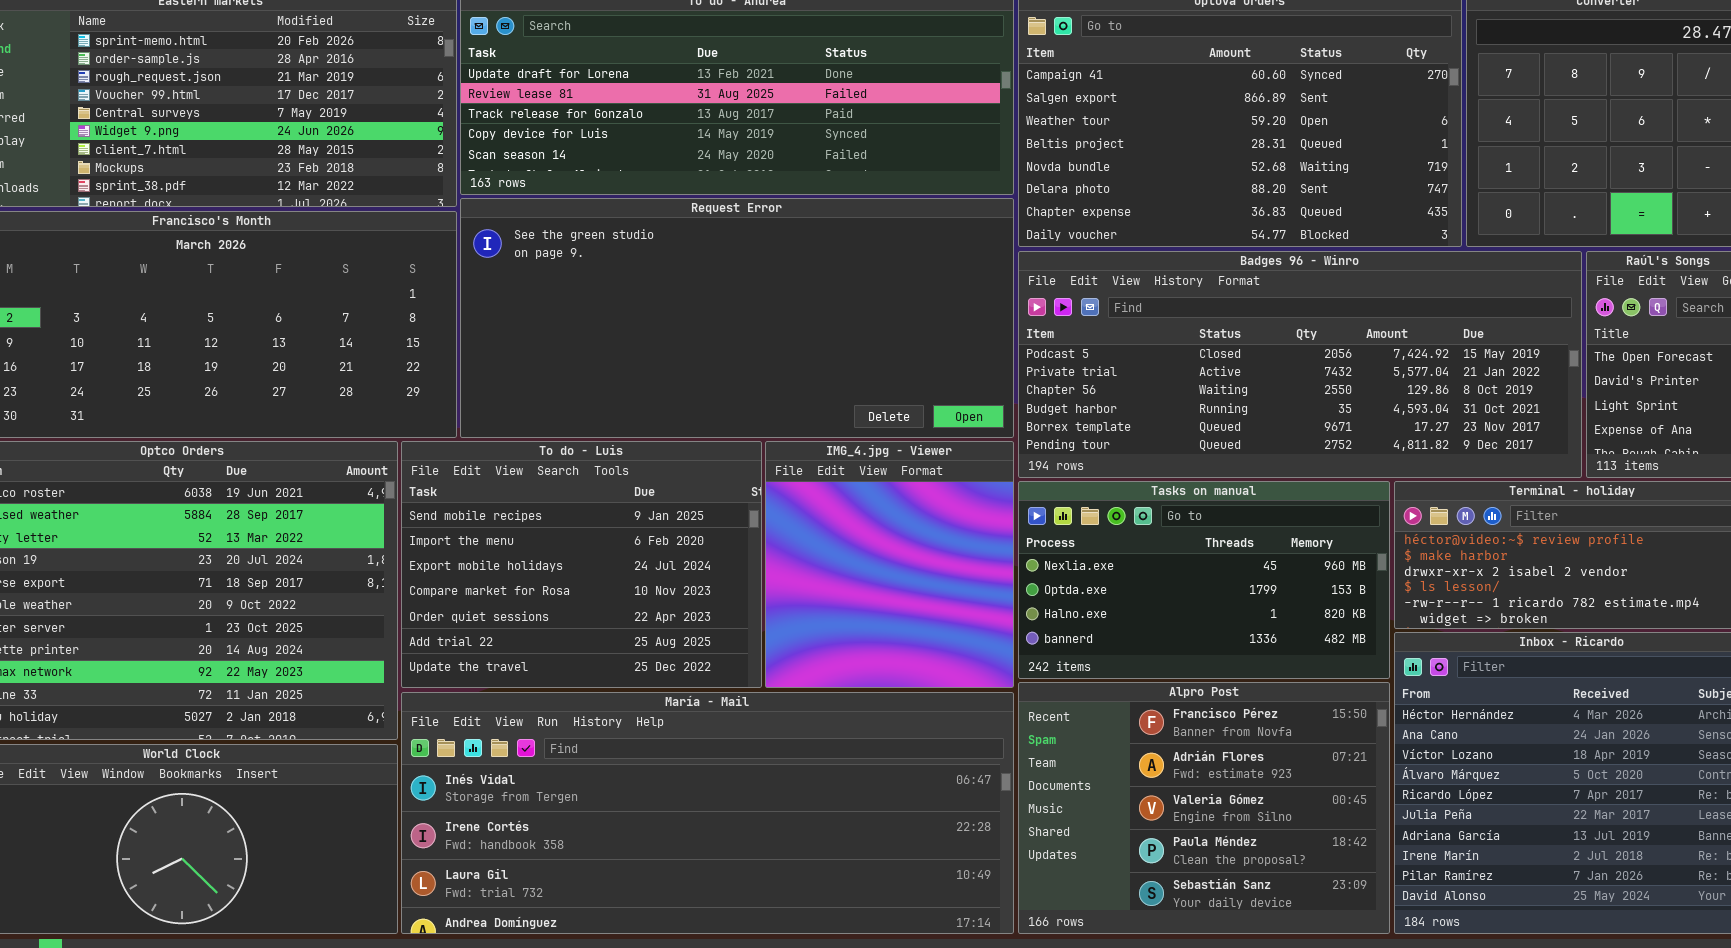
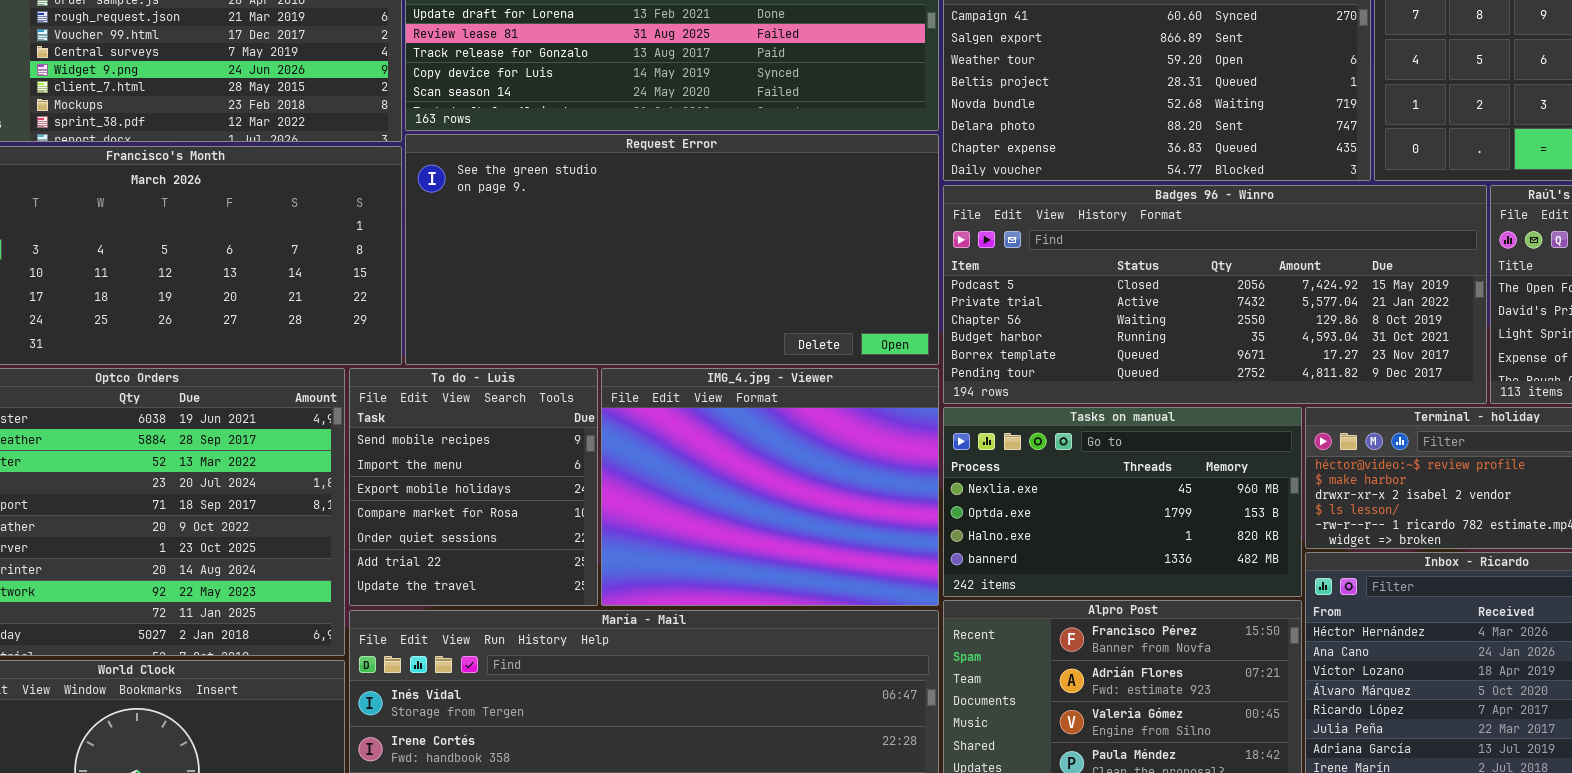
To do - Luis: [401,441,762,688] -> [349,368,598,606], resized
IMG_4.jpg - Viewer: [765,441,1014,688] -> [601,368,939,606], resized

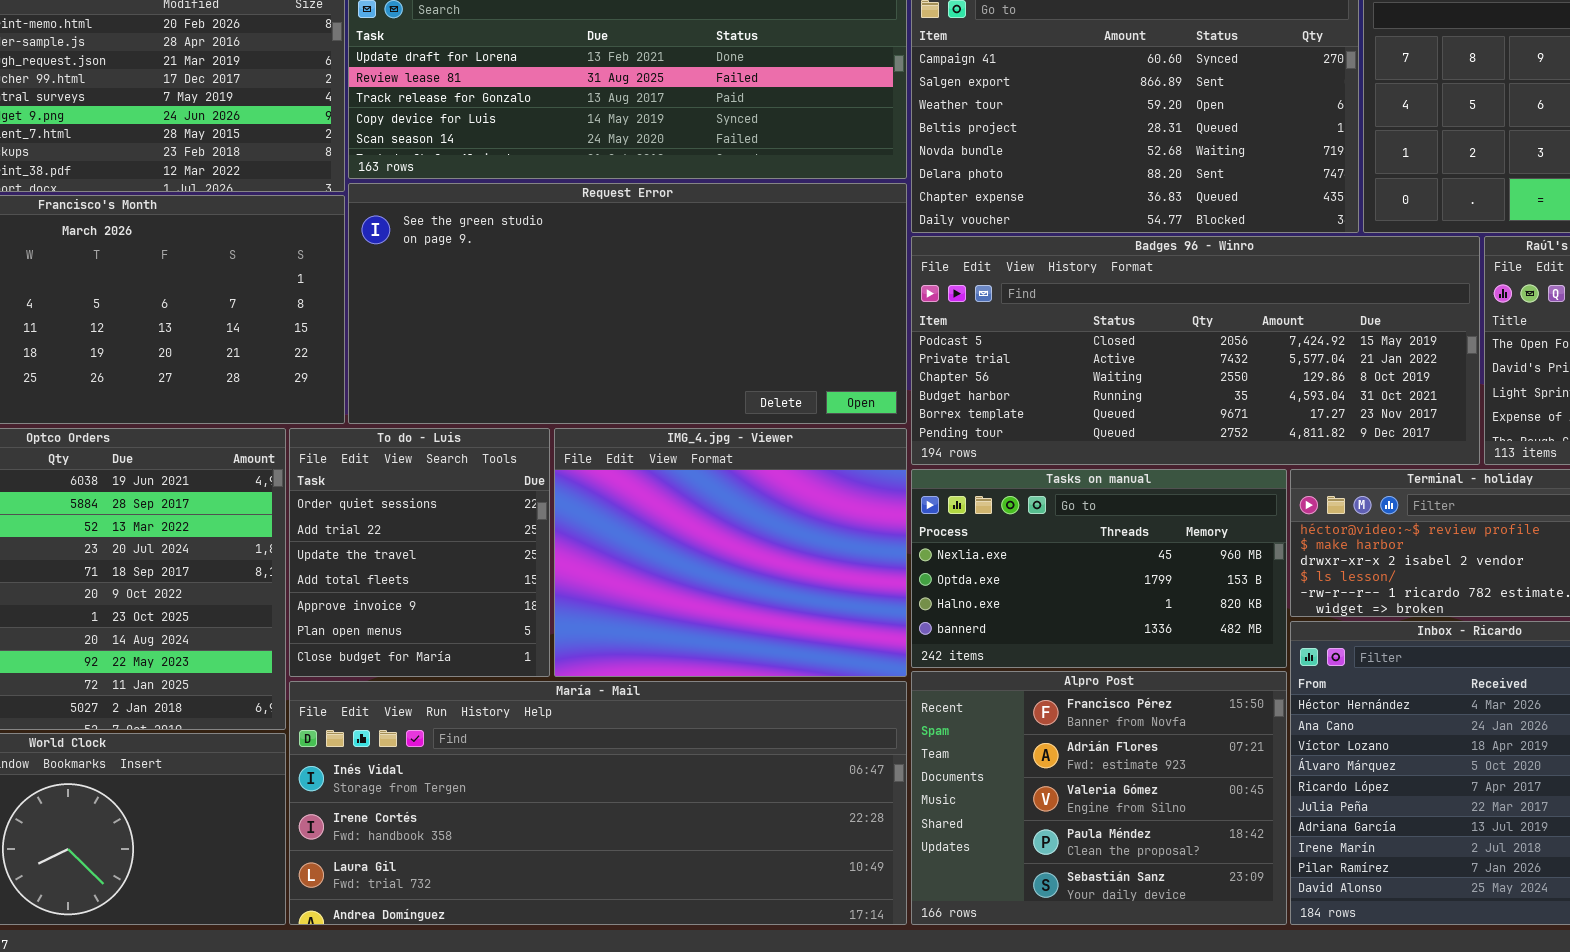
To do - Luis: [349,368,598,606] -> [289,428,550,677], scrolled down 4 rows

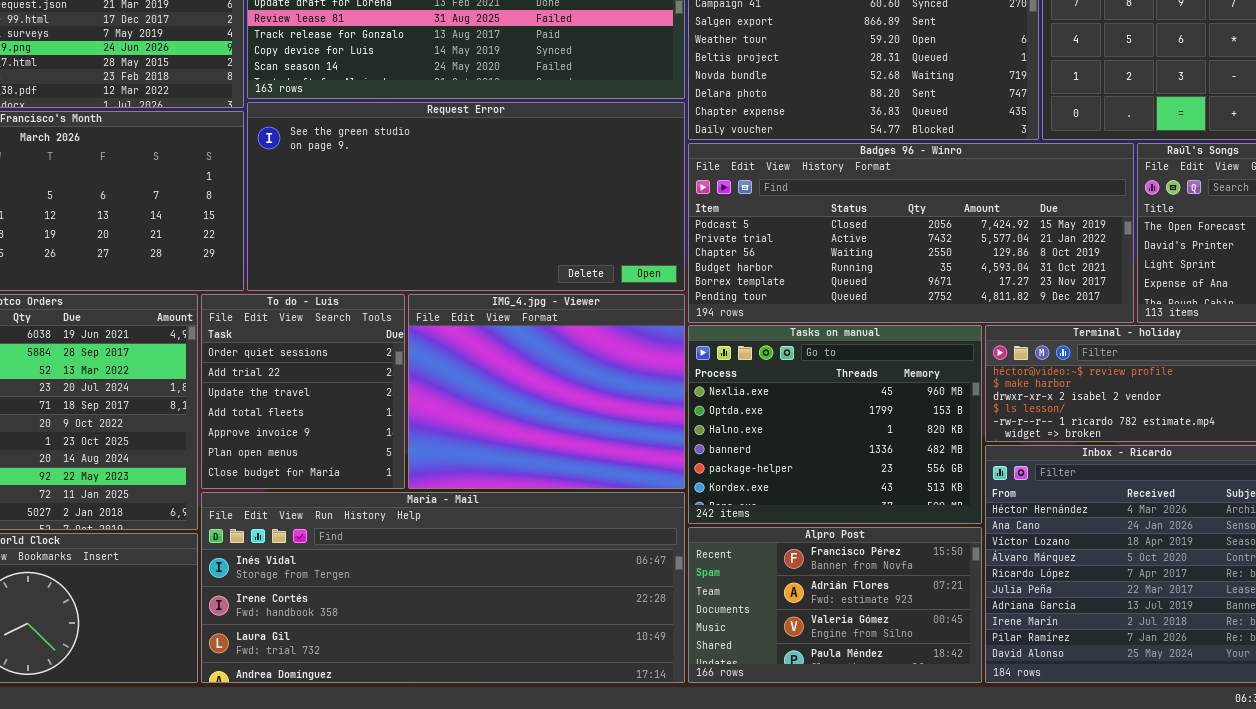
Tasks on manual: [911,469,1287,668] -> [688,325,982,524], resized
Alpro Post: [911,671,1287,925] -> [688,527,982,683], resized

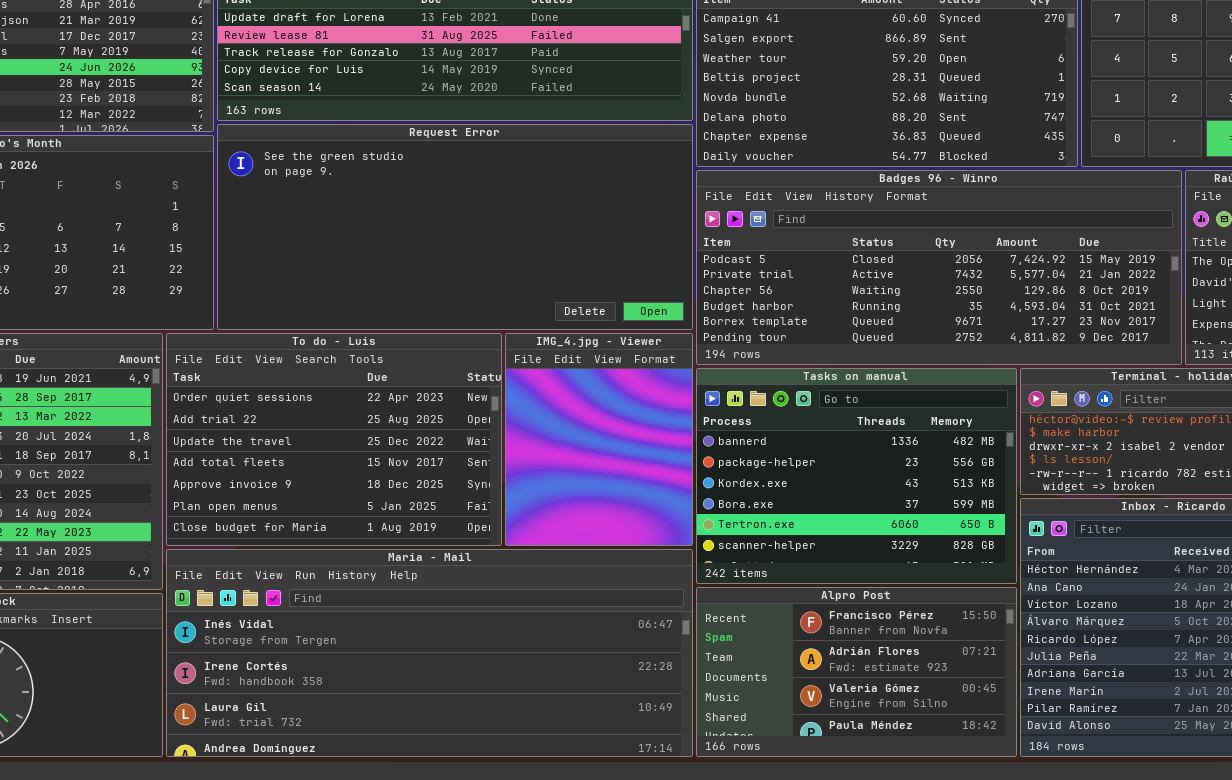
To do - Luis: [201,294,405,489] -> [166,333,502,546], resized
IMG_4.jpg - Viewer: [408,294,685,489] -> [505,333,693,546], resized
Tasks on manual: [688,325,982,524] -> [696,368,1017,584], scrolled down 3 rows

